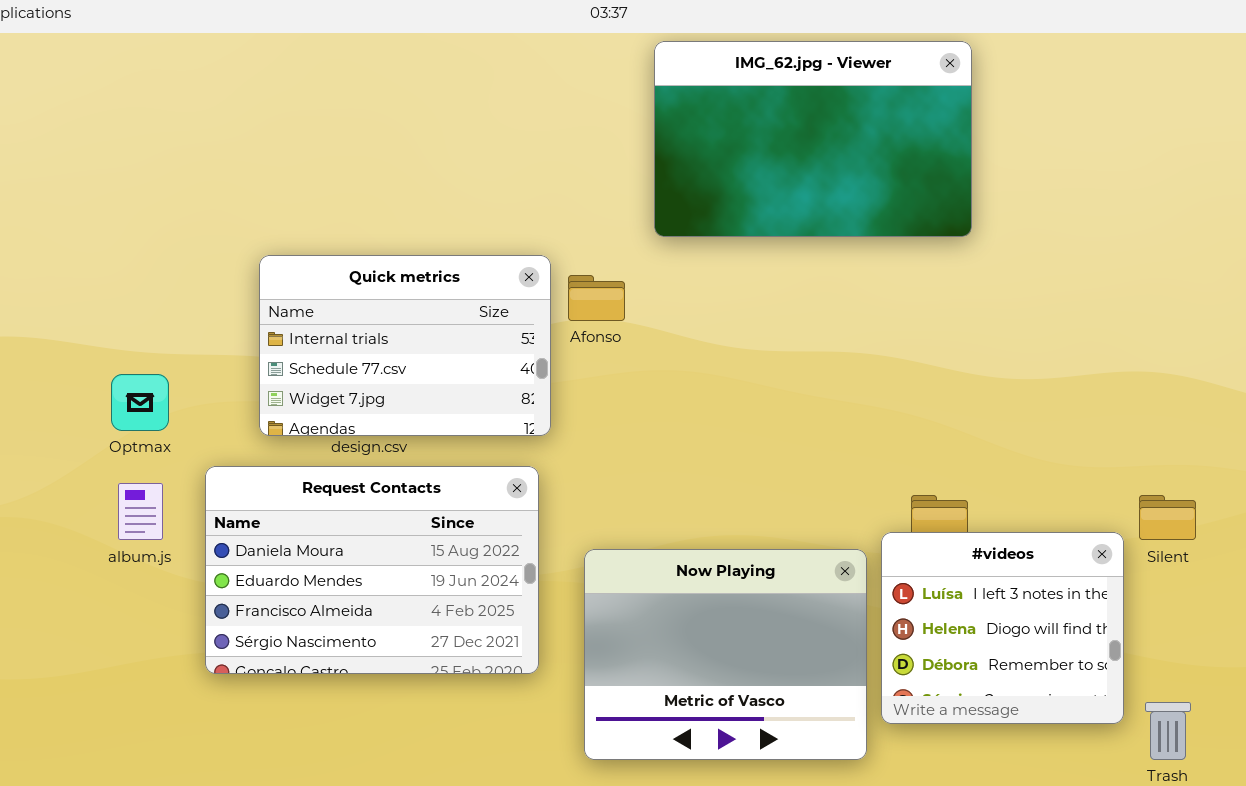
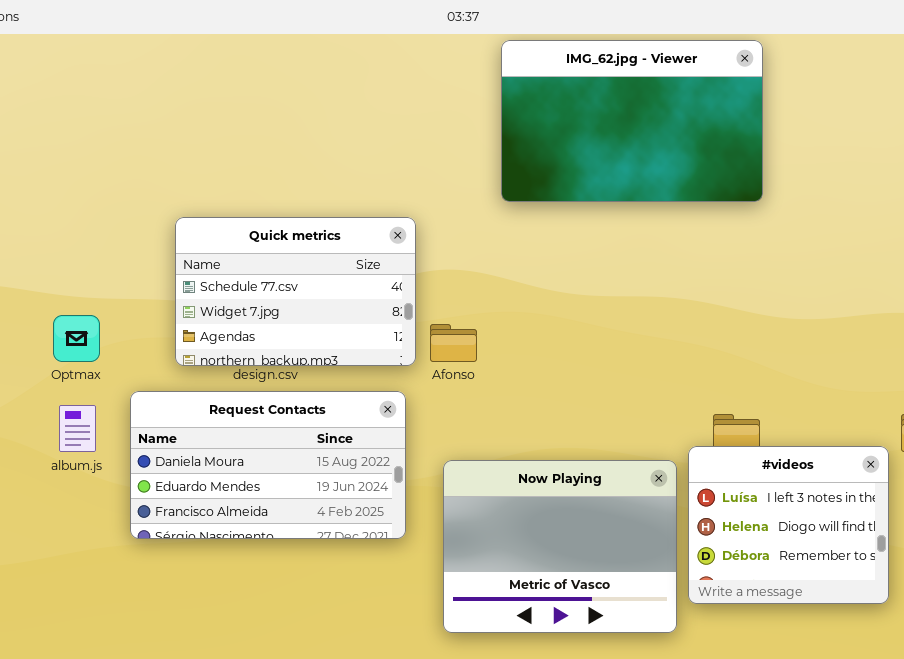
Quick metrics: [259,255,551,436] -> [175,217,416,366], scrolled down 1 row
Afonso: [568,275,625,321] -> [430,324,477,362], moved
Request Contacts: [205,466,539,674] -> [130,391,406,539], resized

